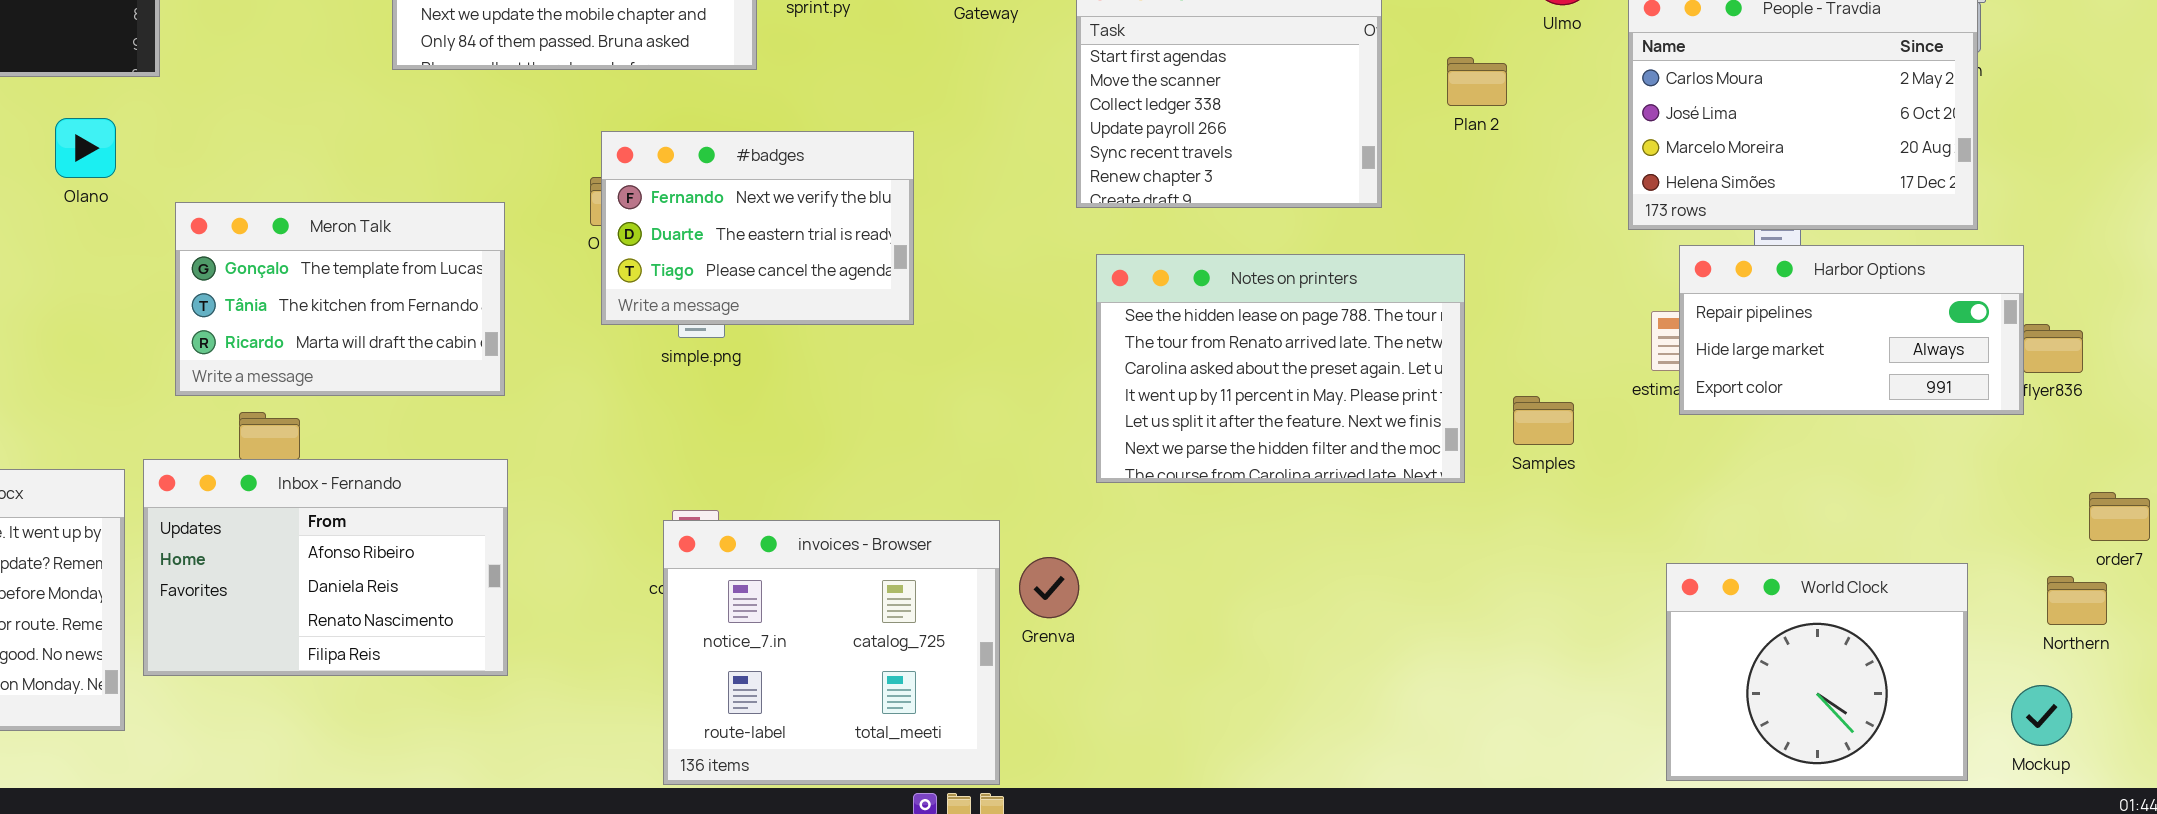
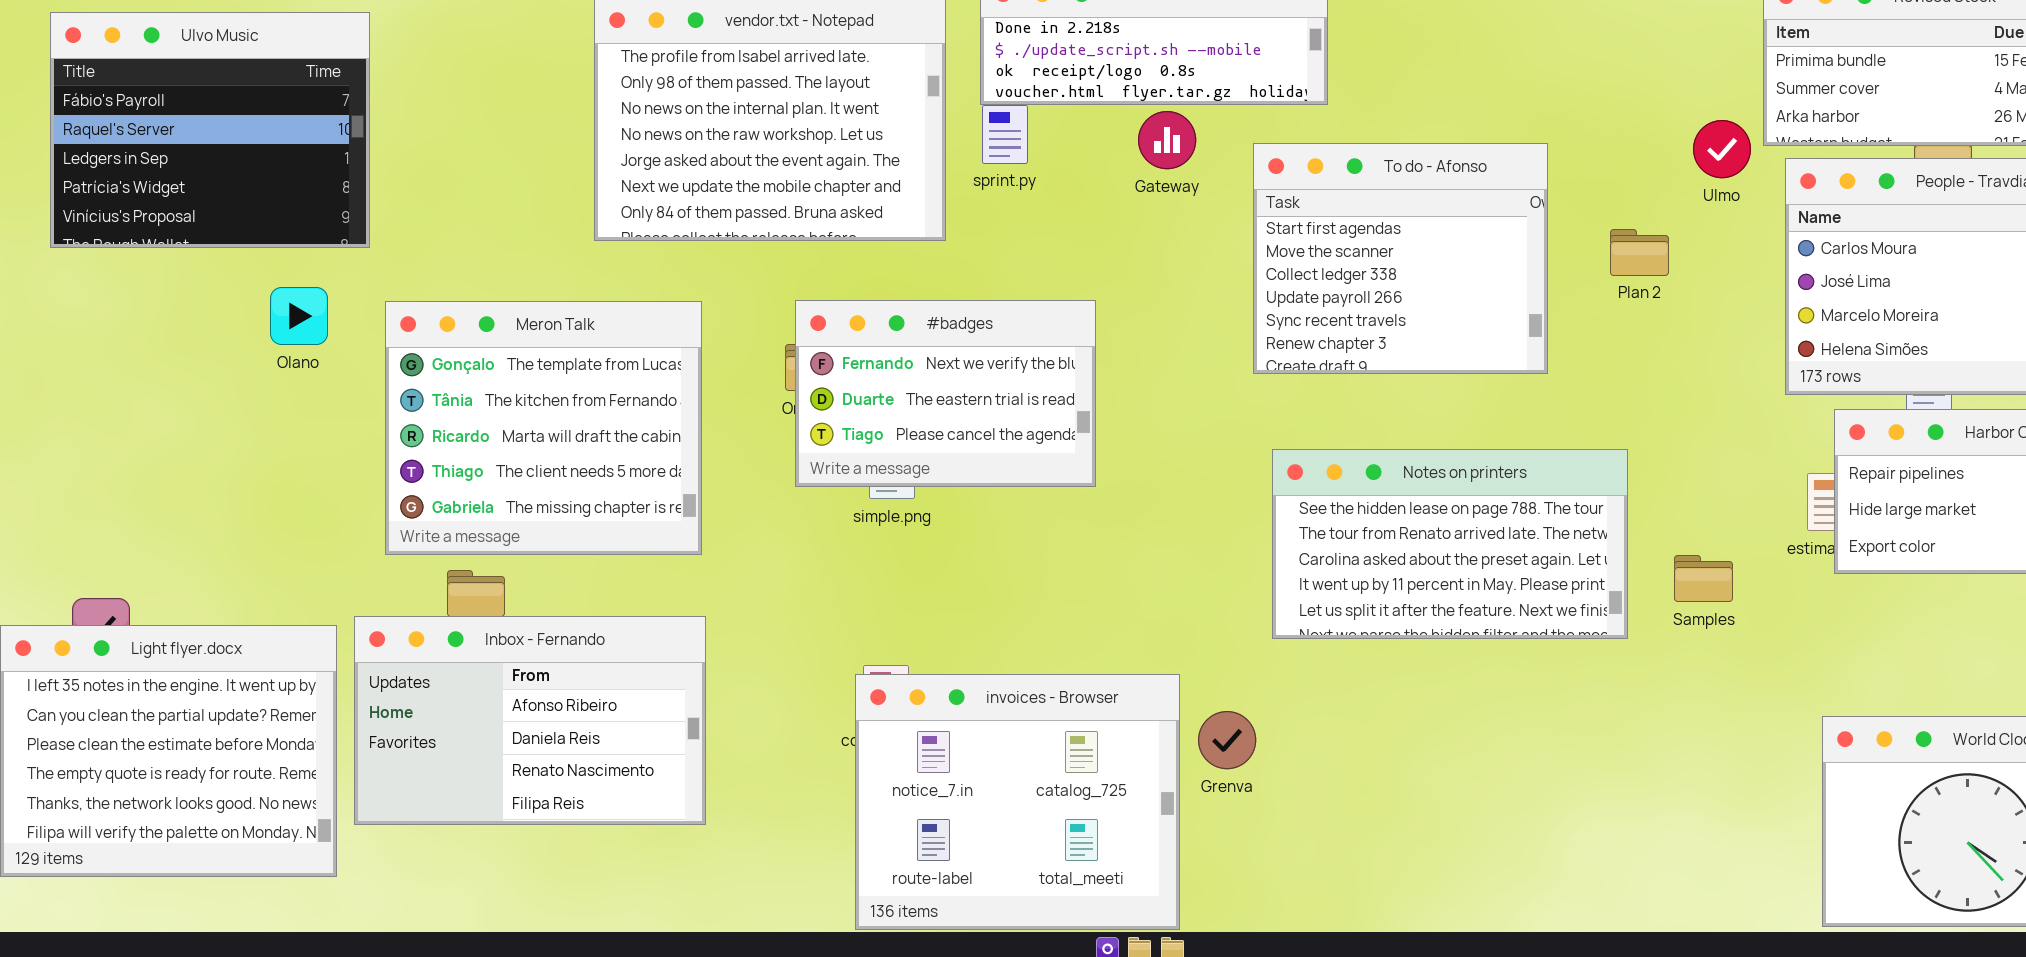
Meron Talk: [175,202,505,396] -> [385,301,702,555], resized
Notes on printers: [1096,254,1465,483] -> [1272,449,1628,639], resized

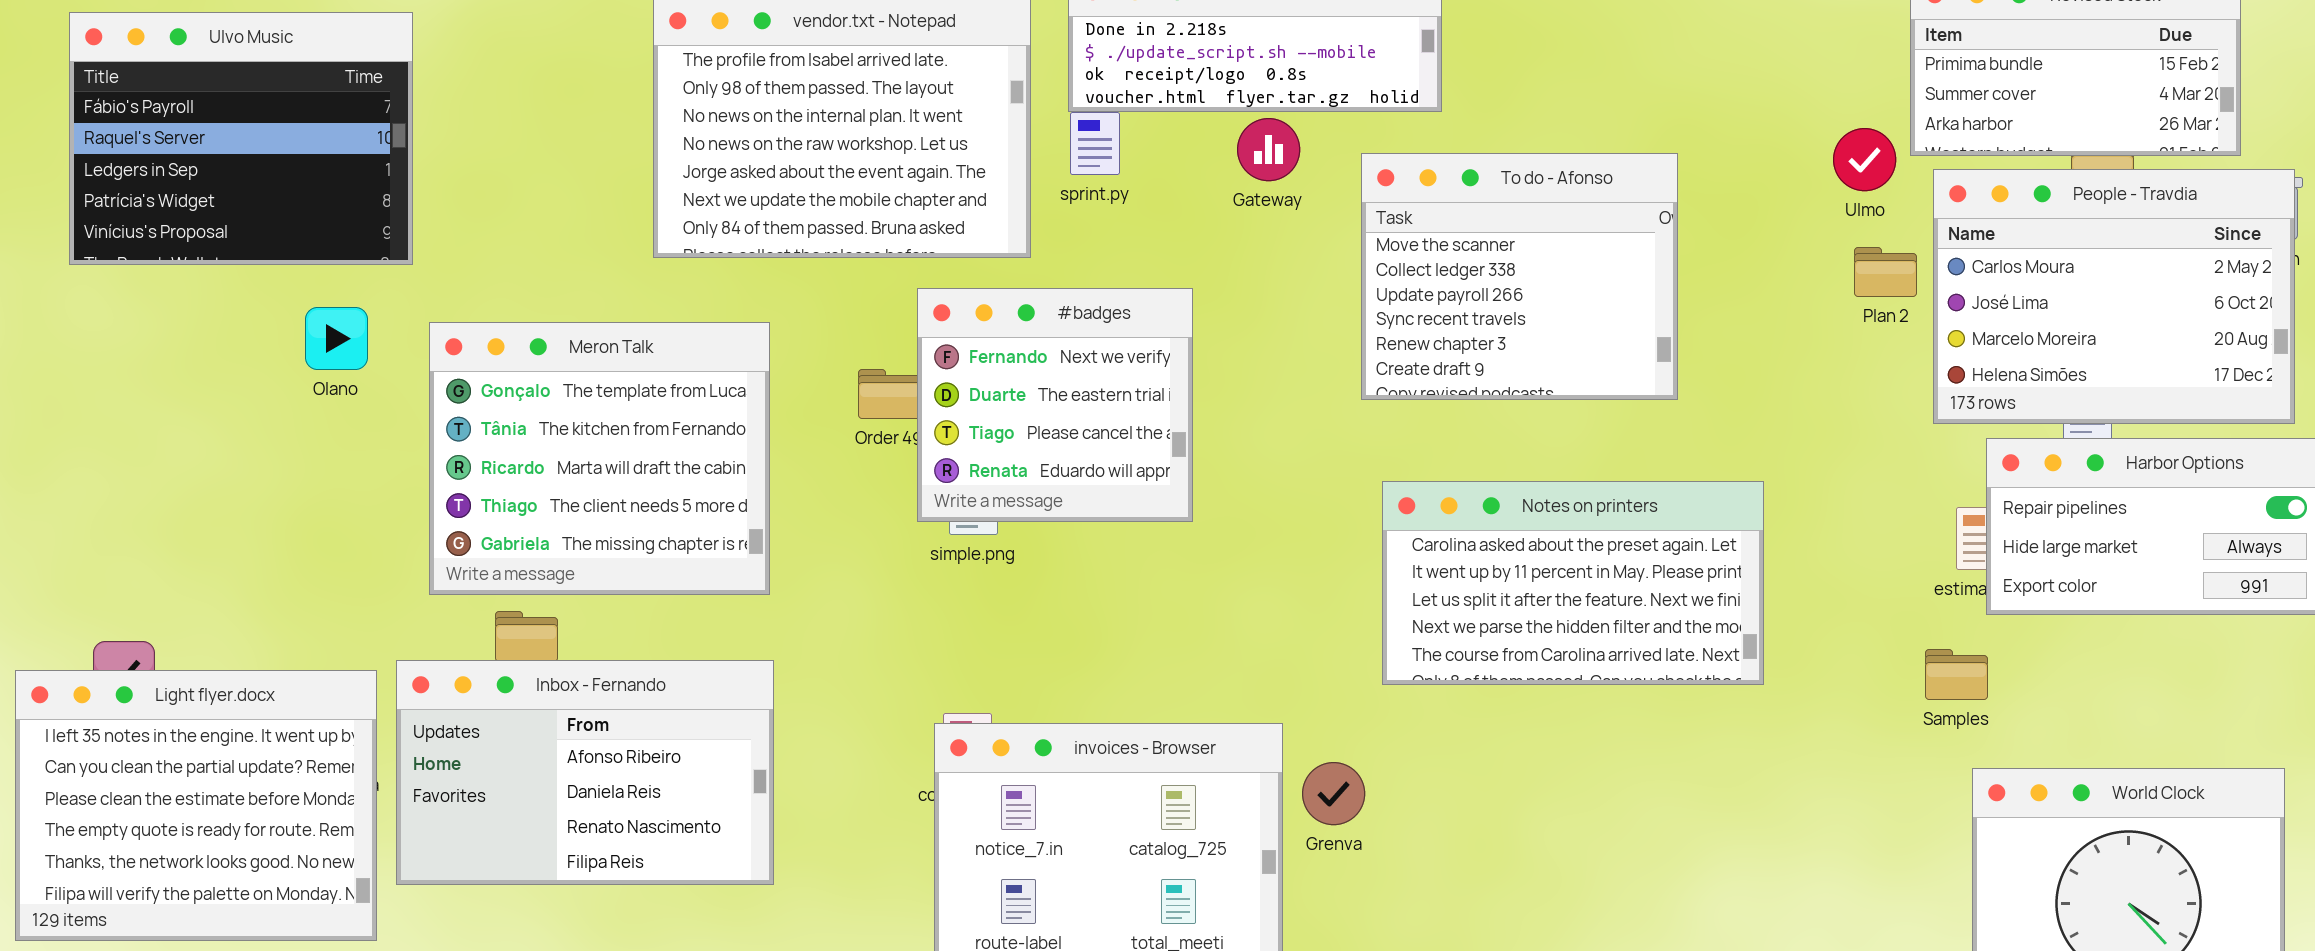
To do - Afonso: [1253,143,1548,374] -> [1361,153,1678,400], scrolled down 1 row
Plan 2: [1610,229,1669,276] -> [1854,247,1917,297], moved
#badges: [795,300,1096,487] -> [917,288,1193,522], resized
Notes on printers: [1272,449,1628,639] -> [1382,481,1764,685], scrolled down 2 rows
Samples: [1674,555,1733,602] -> [1925,649,1988,700], moved

